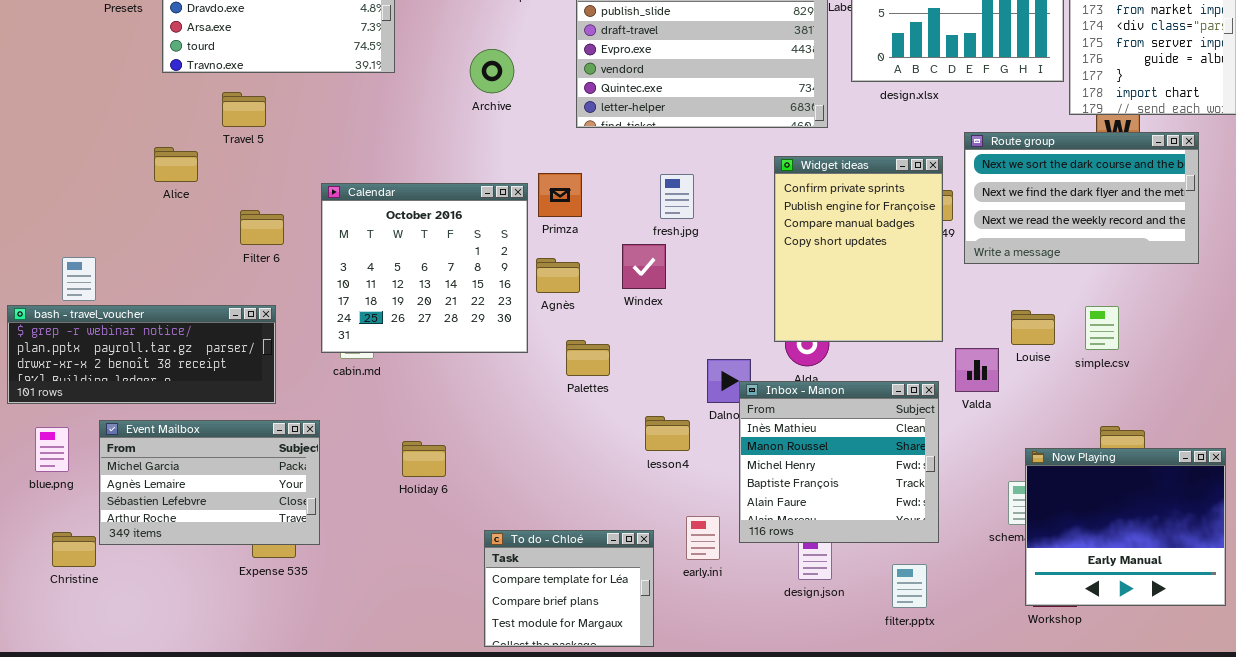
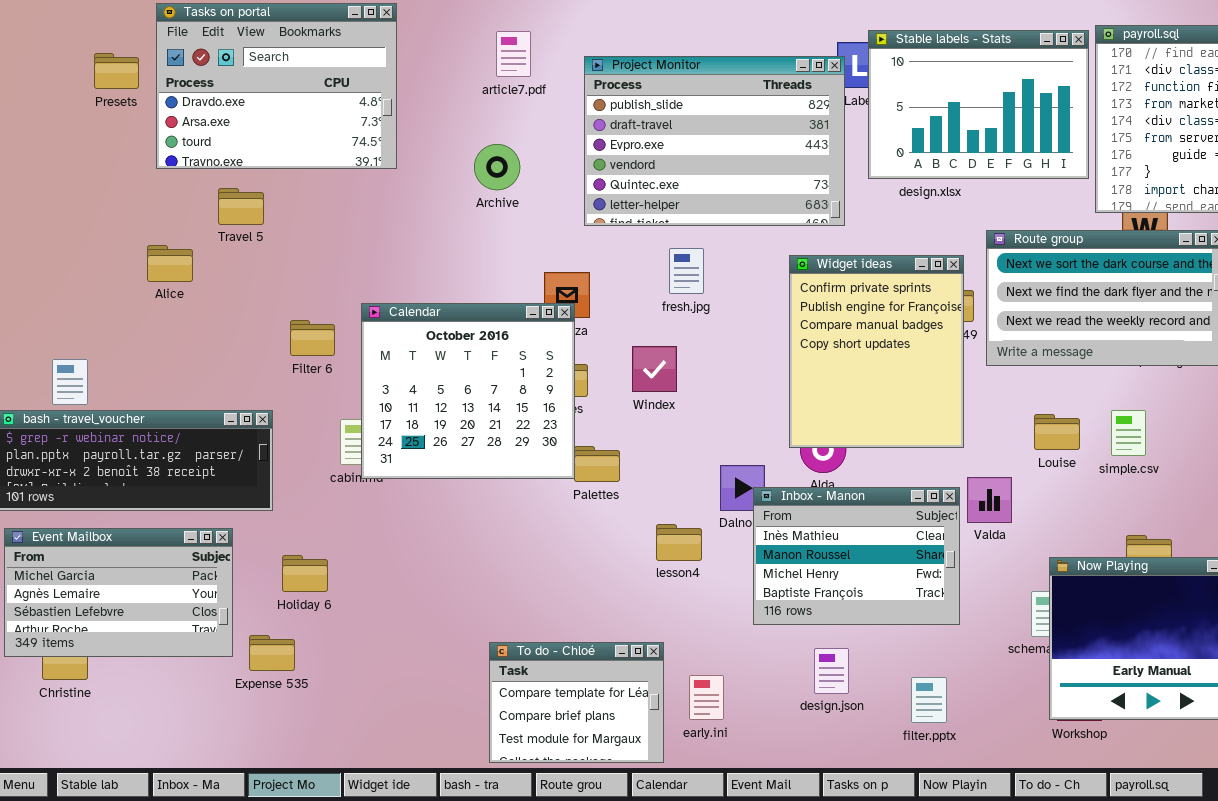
fresh.jpg: [660,174,694,219] -> [669,248,704,294], moved
Calendar: [321,183,528,353] -> [361,303,575,479], moved
Filter 6: [240,210,284,245] -> [290,320,335,356], moved
Valda: [955,348,999,392] -> [967,477,1012,523], moved
Inbox - Manon: [739,381,939,543] -> [753,487,960,625], resized
Event Mailbox: [99,420,320,545] -> [4,528,233,657], moved
Holiday 6: [402,441,446,477] -> [282,555,328,592], moved
early.ini: [686,516,720,560] -> [689,675,724,720], moved

